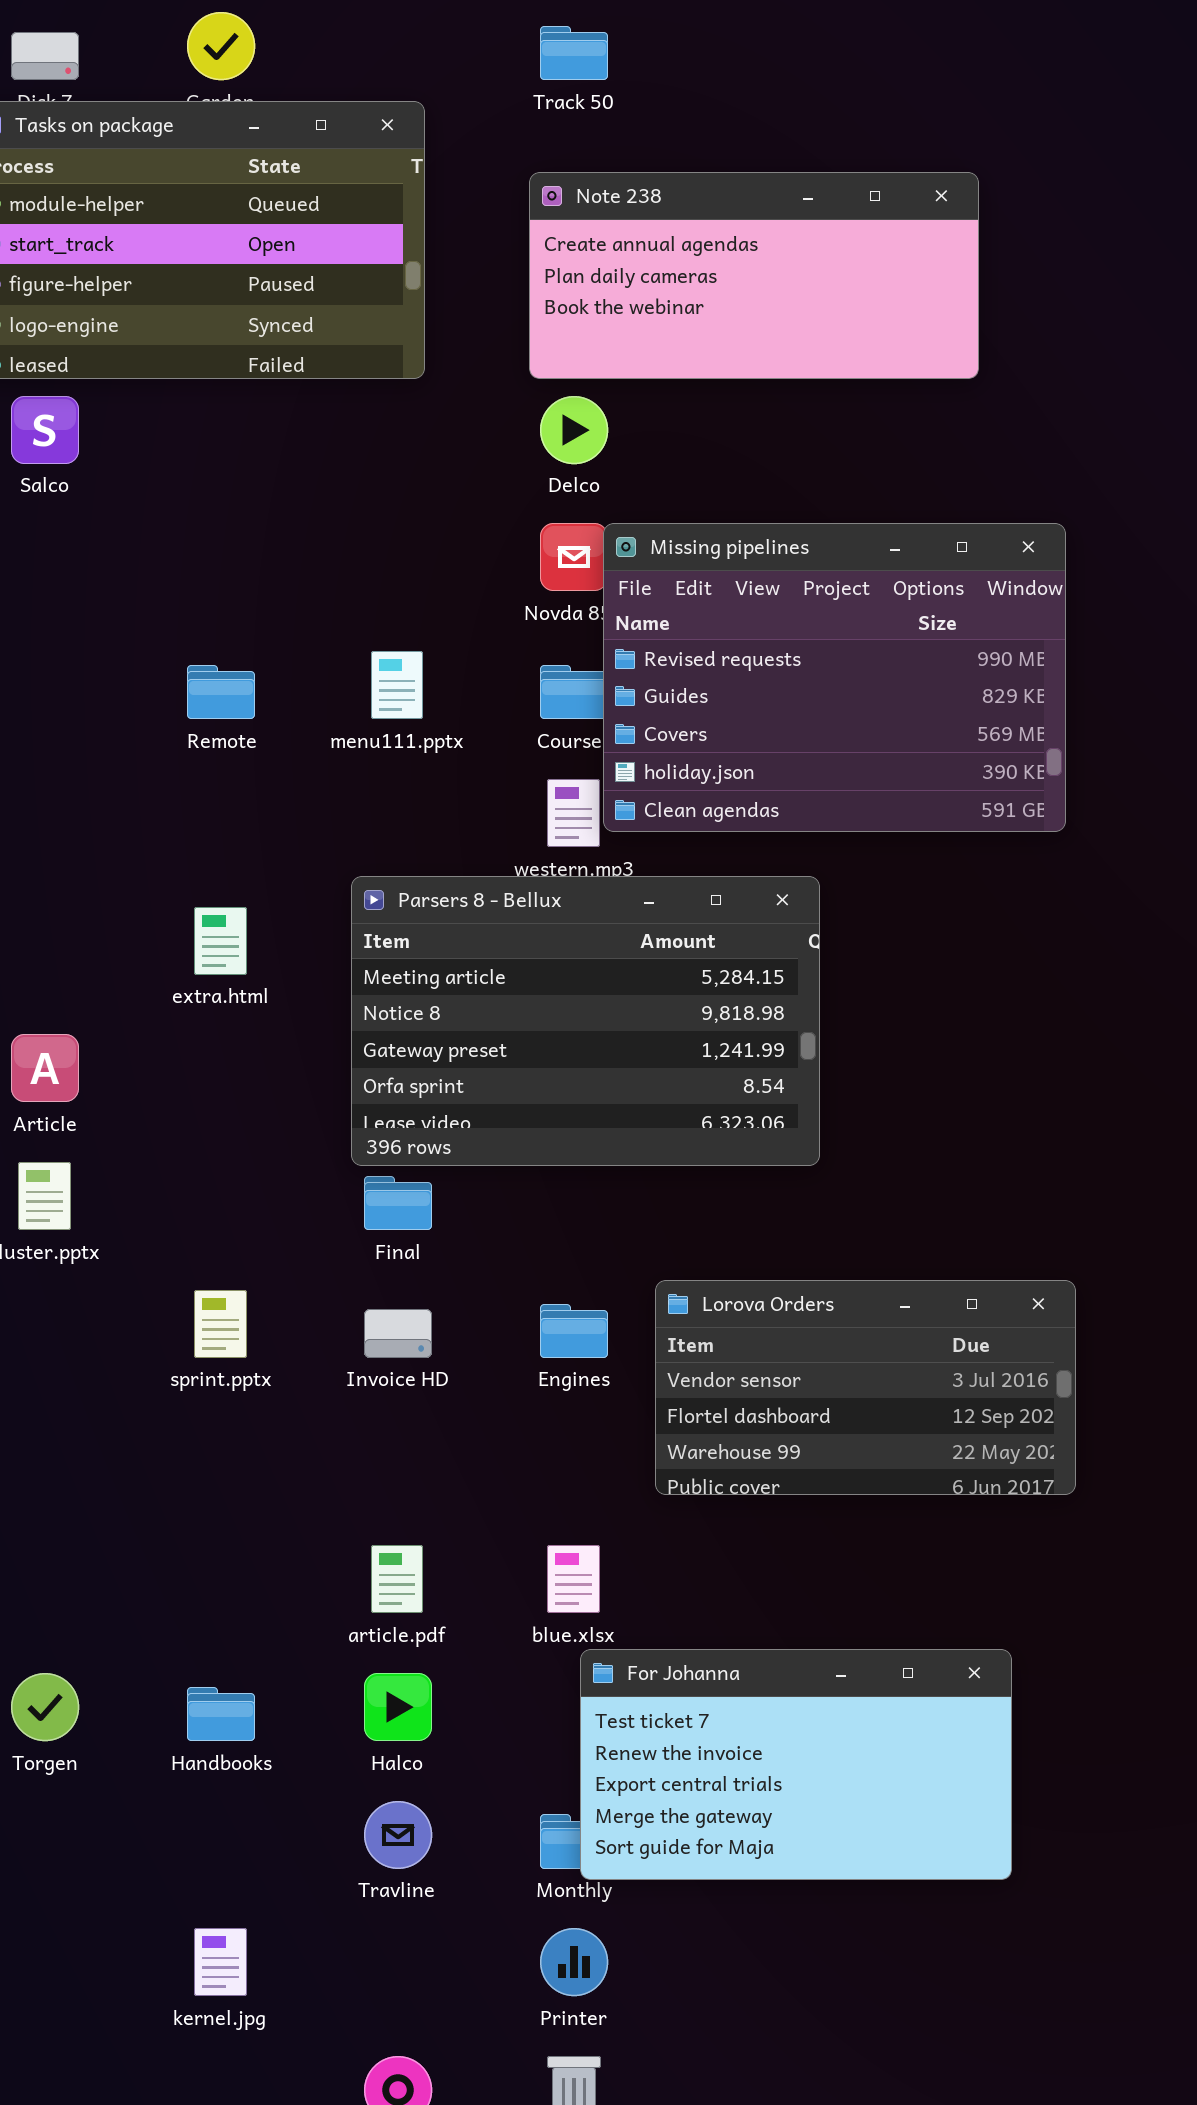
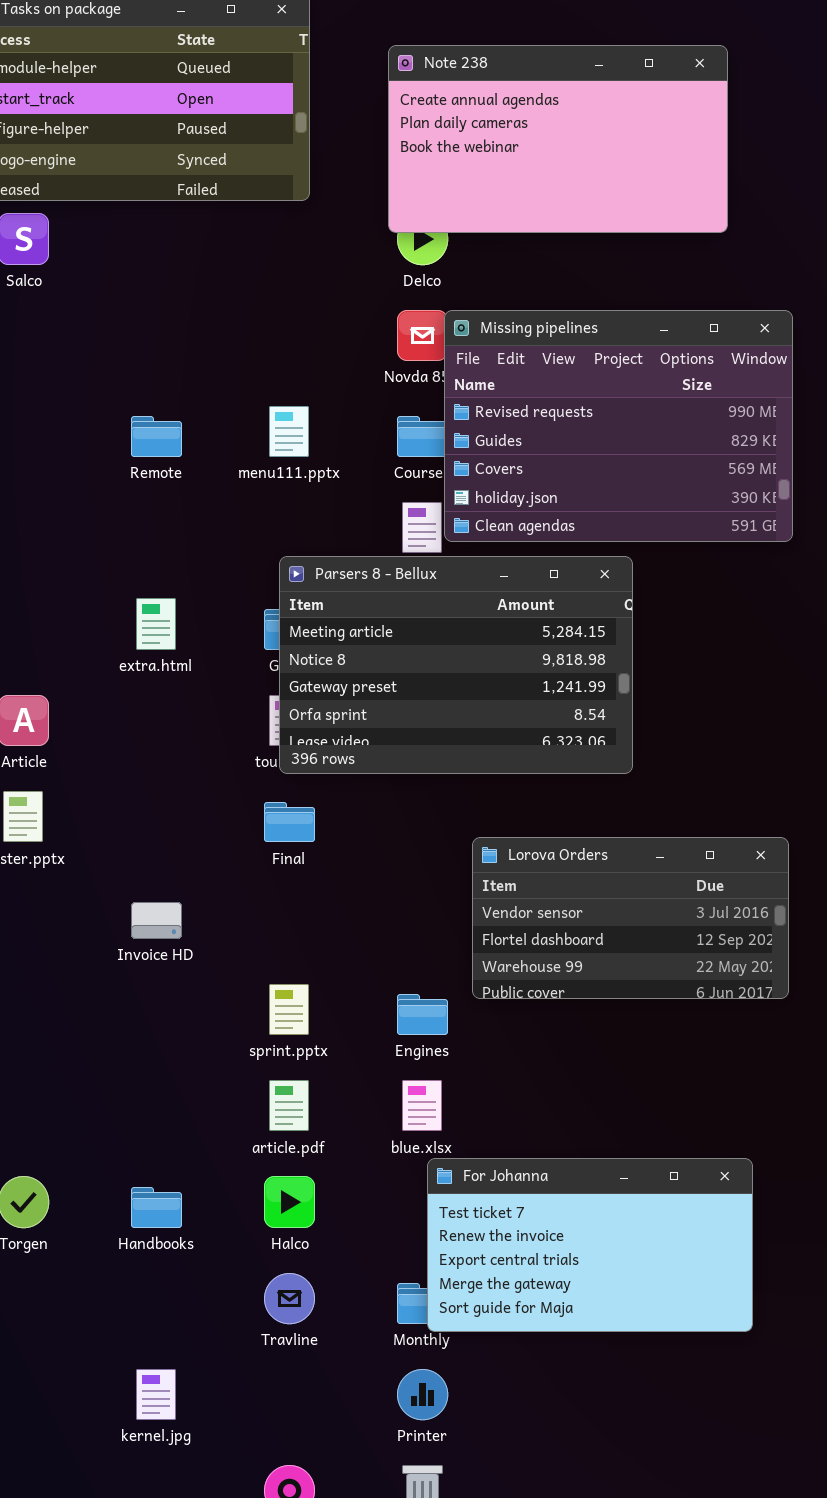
Note 238: [529,172,979,379] -> [388,45,728,233], resized
Parsers 8 - Bellux: [351,876,820,1166] -> [279,556,633,774], moved
Lorova Orders: [655,1280,1076,1495] -> [472,837,789,999], moved
sprint.pptx: [194,1290,247,1358] -> [269,984,309,1035], moved
Engines: [540,1304,608,1358] -> [397,994,448,1035], moved
Invoice HD: [364,1309,432,1358] -> [131,902,182,939], moved

